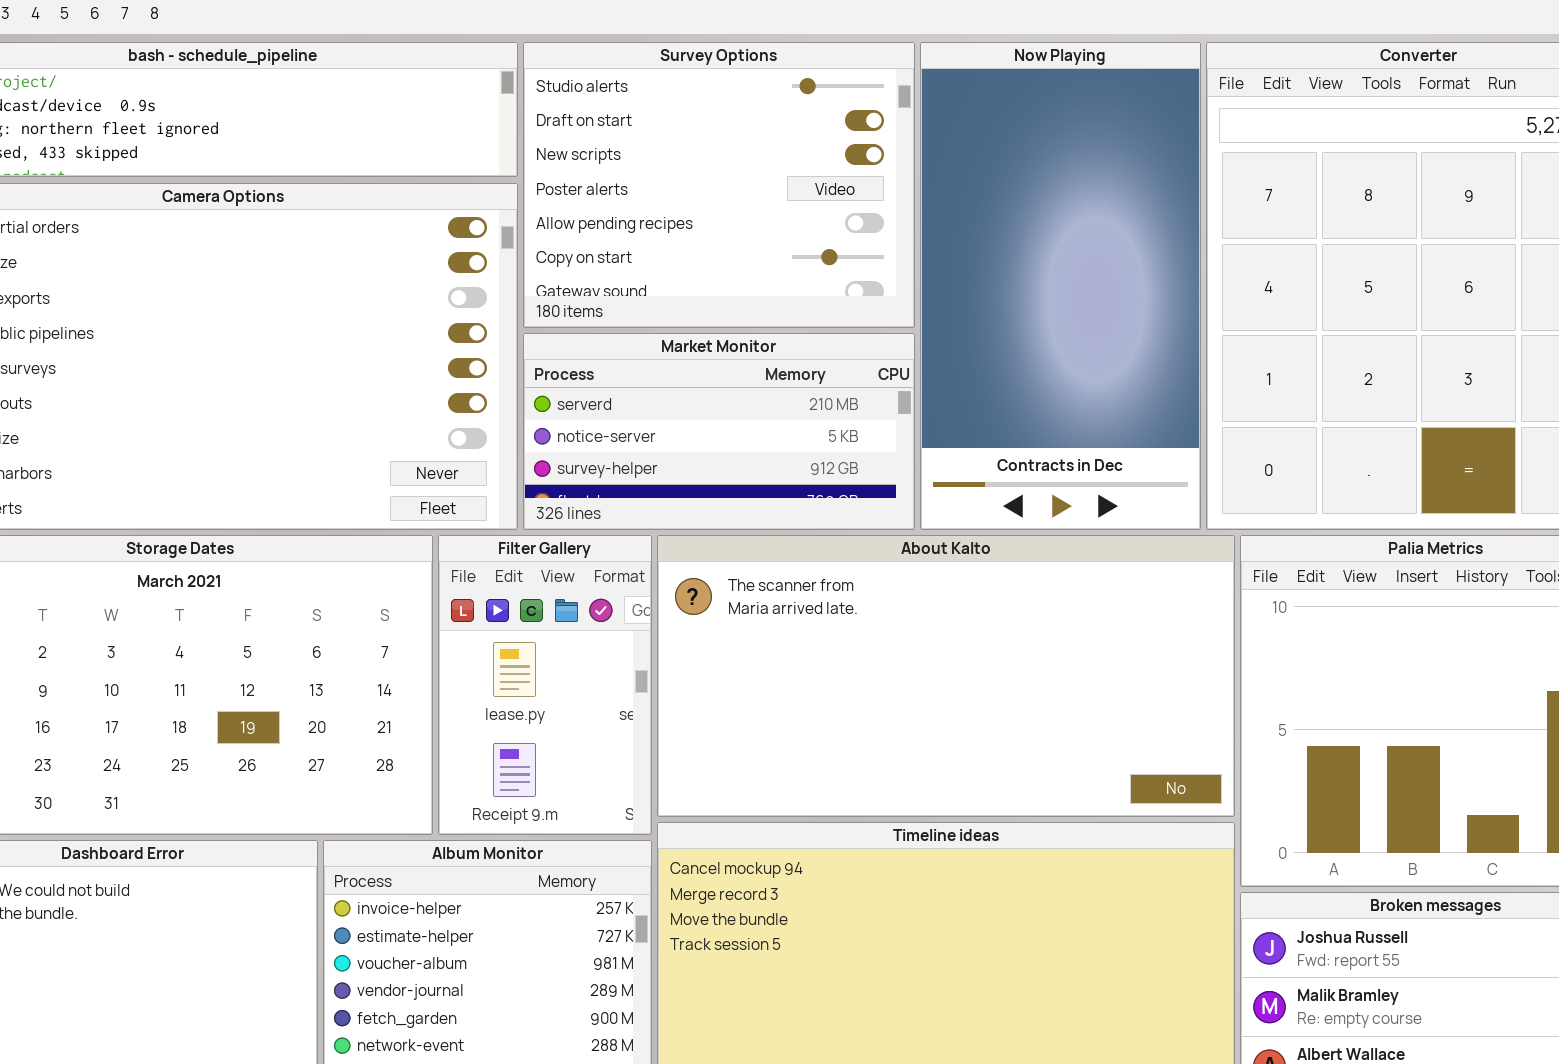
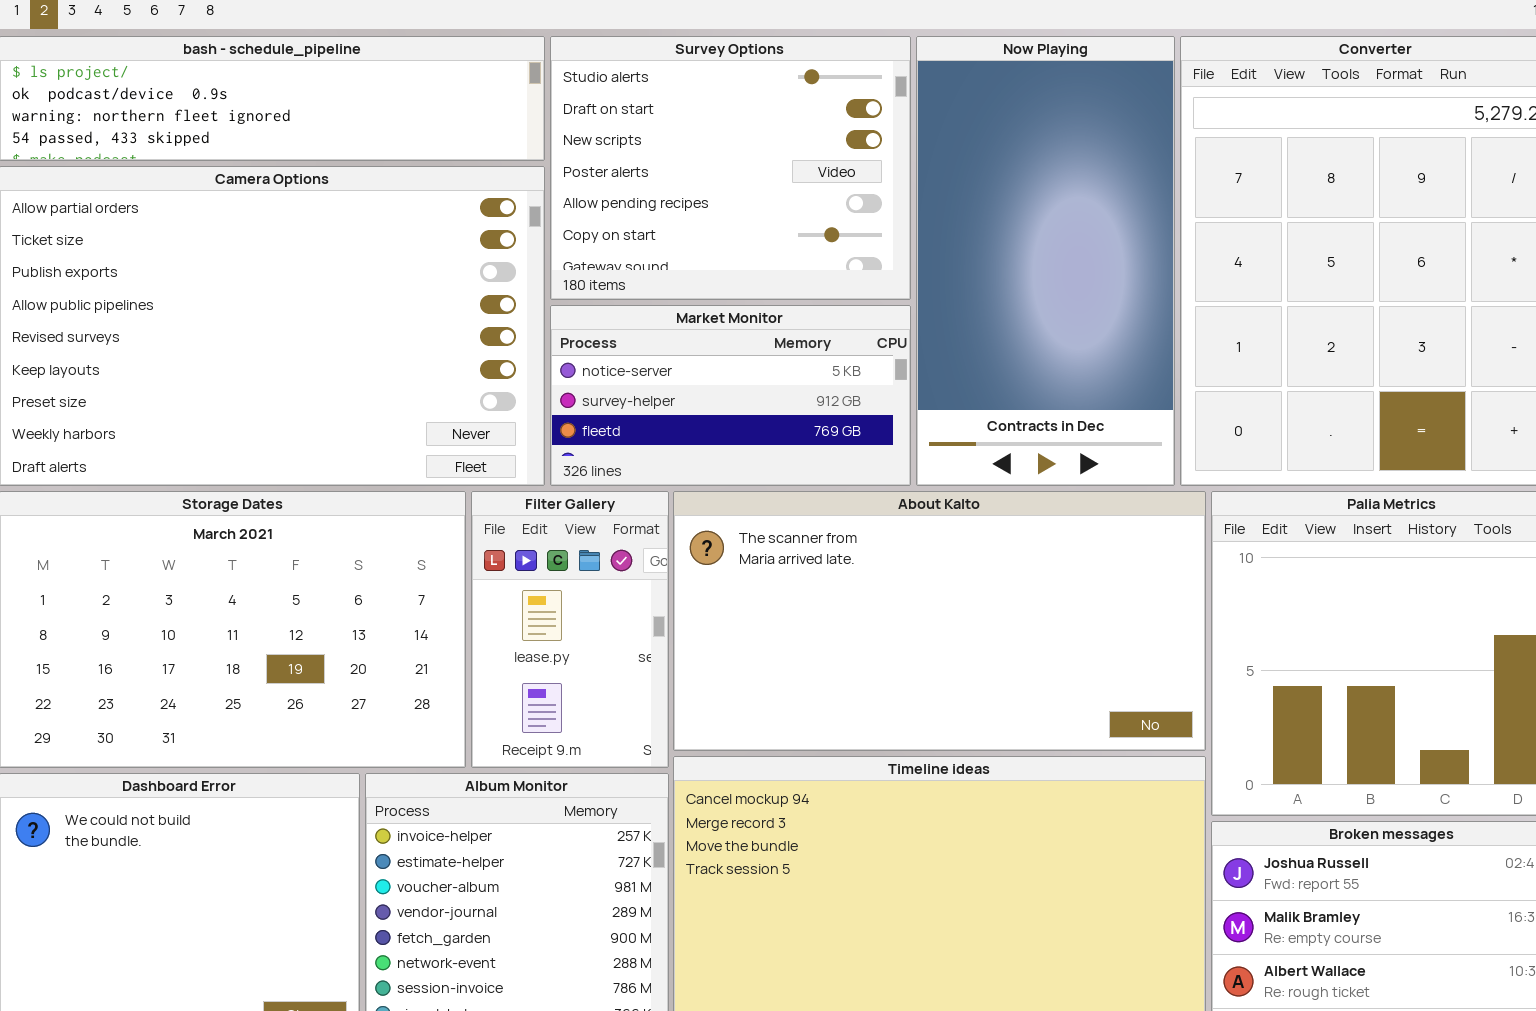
Market Monitor: [523,333,915,530] -> [550,305,911,486], scrolled down 1 row

